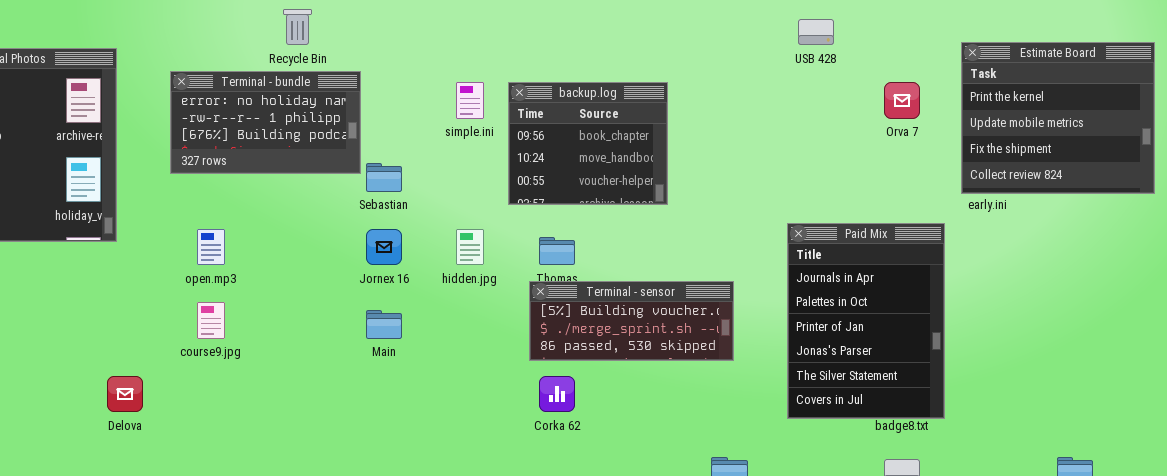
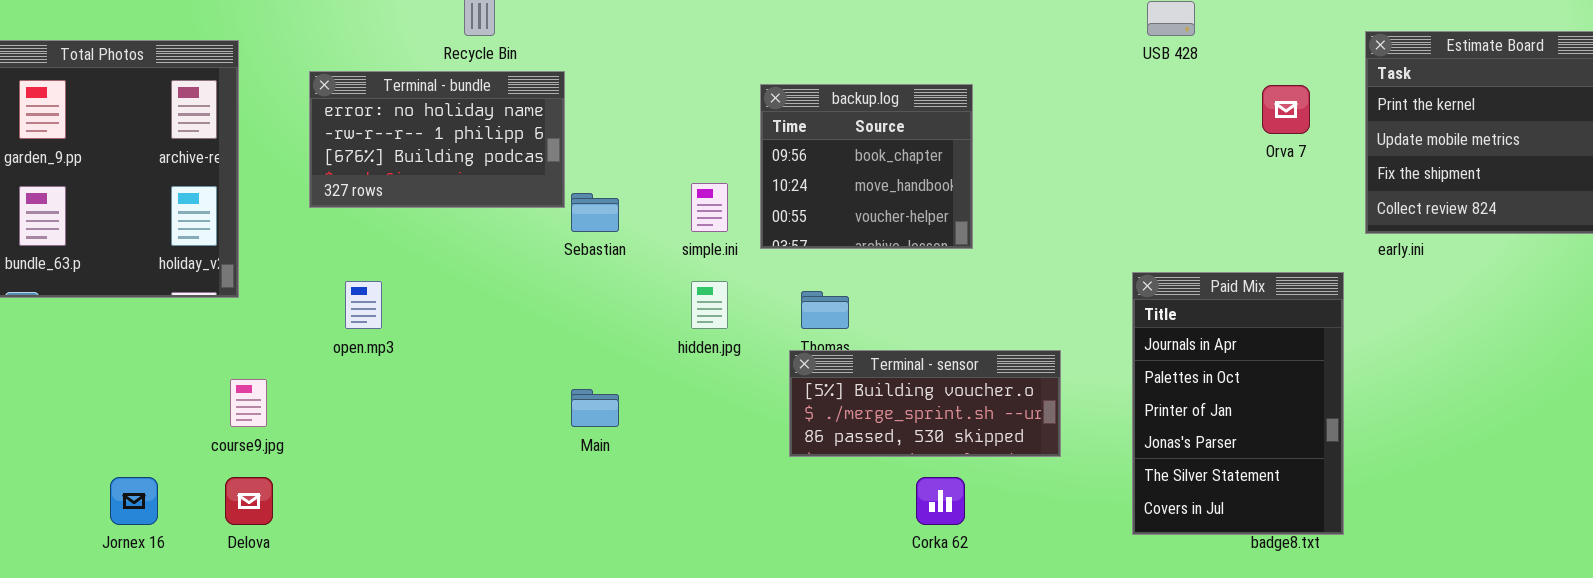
simple.ini: [456,82,484,119] -> [691,183,728,232], moved
Jornex 16: [366,229,402,265] -> [110,477,158,525], moved
course9.jpg: [197,302,225,339] -> [230,379,267,427], moved
Corka 62: [539,376,575,412] -> [916,477,965,525], moved

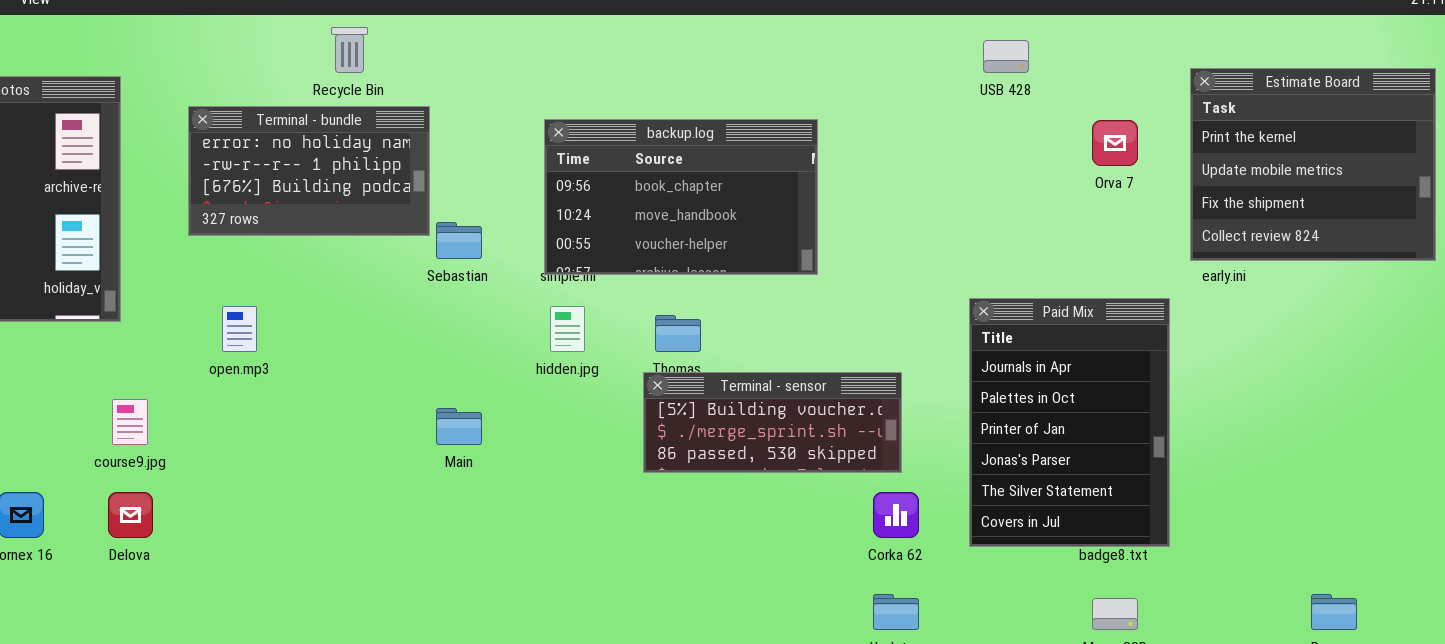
backup.log: [760,84,973,249] -> [544,119,818,275], resized
Corka 62: [916,477,965,525] -> [873,492,919,538], moved

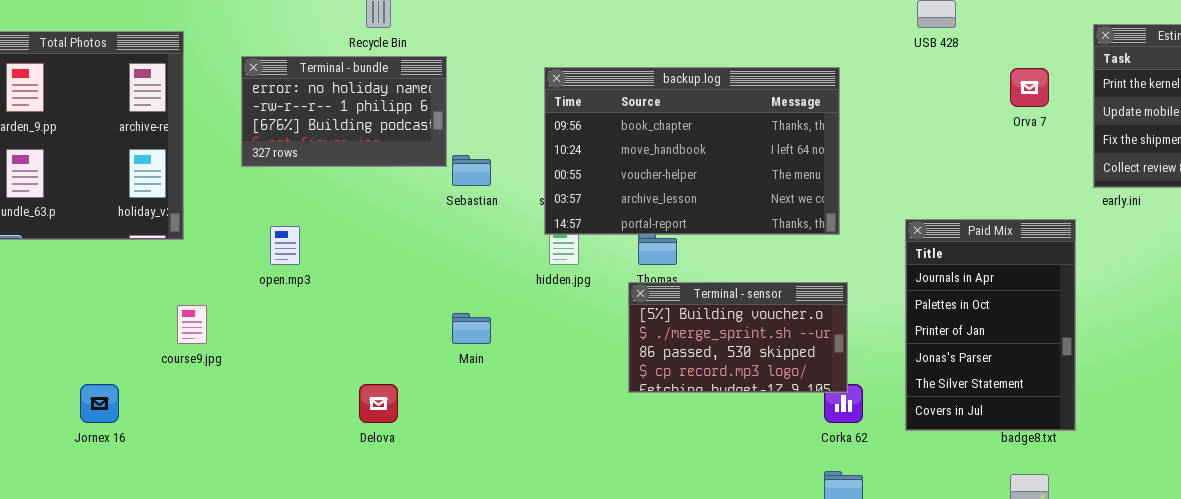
backup.log: [544,119,818,275] -> [544,67,840,235], resized
Terminal - sensor: [643,372,902,473] -> [628,282,848,393], resized
Delova: [108,492,153,538] -> [359,384,398,423], moved

